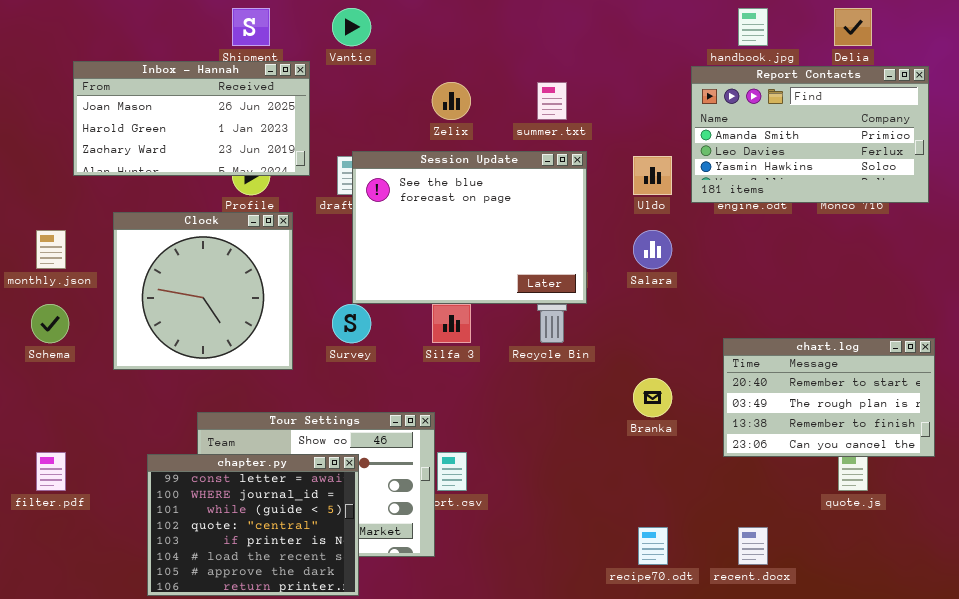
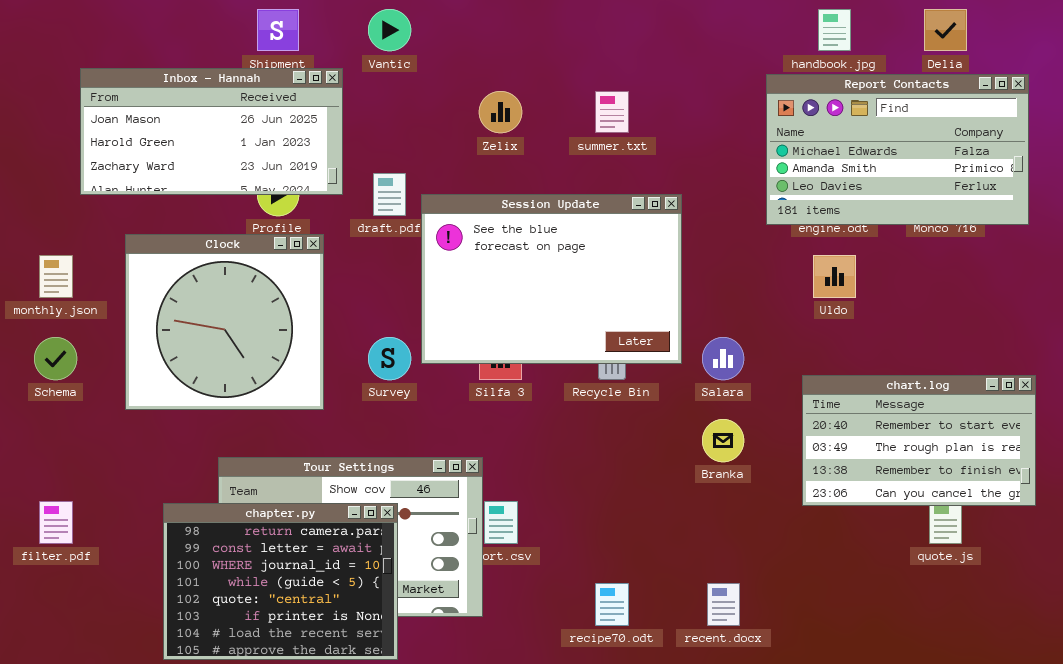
Report Contacts: [691,66,929,203] -> [766,74,1029,225], scrolled up 1 row
Session Update: [352,151,587,304] -> [421,194,682,364], moved
Uldo: [633,156,672,195] -> [813,255,856,298], moved
Salara: [633,230,672,269] -> [702,337,744,380], moved
chapter.py: [147,454,359,596] -> [163,503,398,660], scrolled up 1 row
recipe70.odt: [638,527,668,565] -> [595,583,629,626], moved
recent.docx: [738,527,768,565] -> [707,583,740,626], moved

